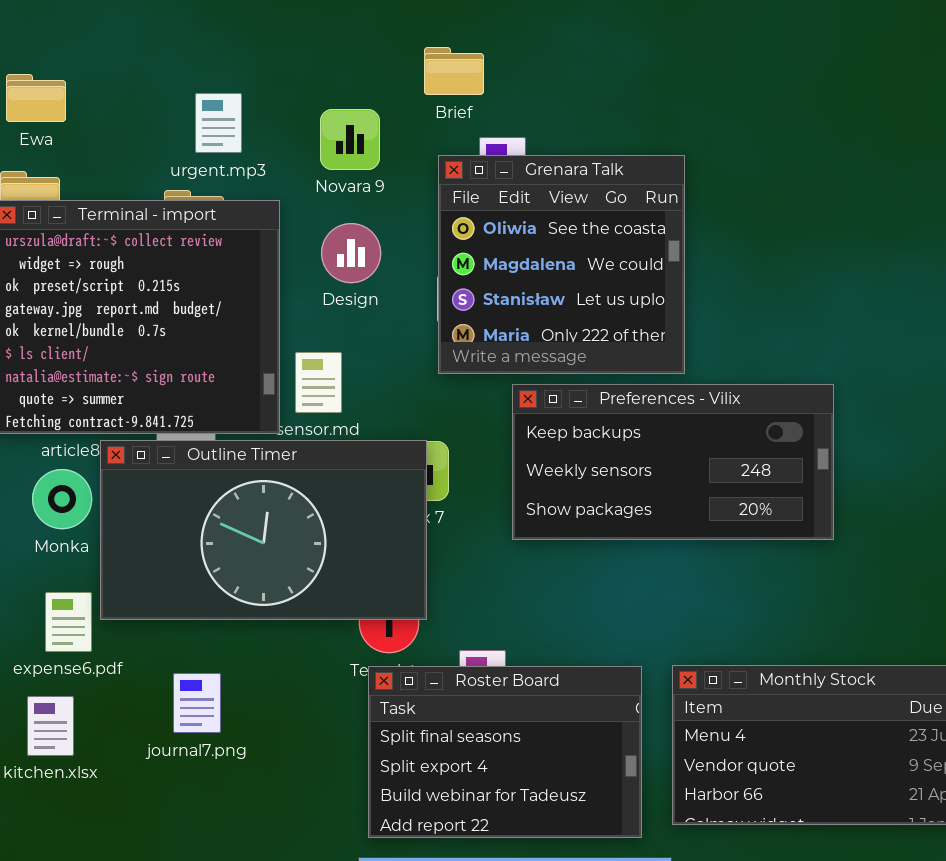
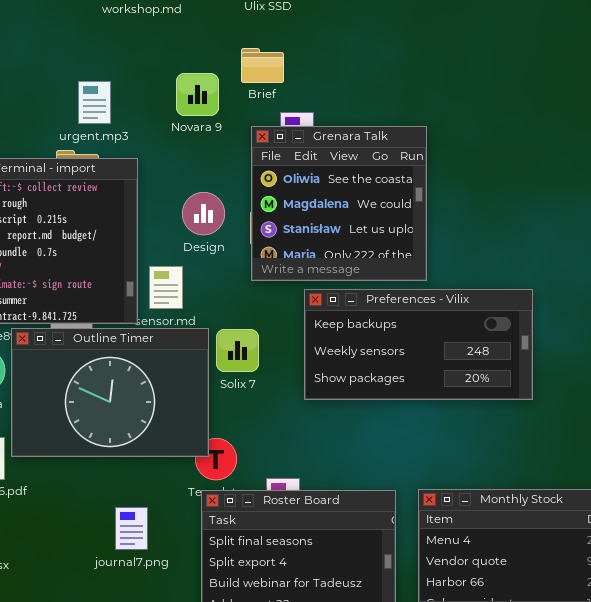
Novara 9: [320,109,380,170] -> [176,73,219,116], moved
Design: [321,223,381,283] -> [182,192,225,235], moved
Outline Timer: [100,440,427,620] -> [11,328,209,457], resized
journal7.png: [173,673,221,733] -> [115,507,148,550], moved

